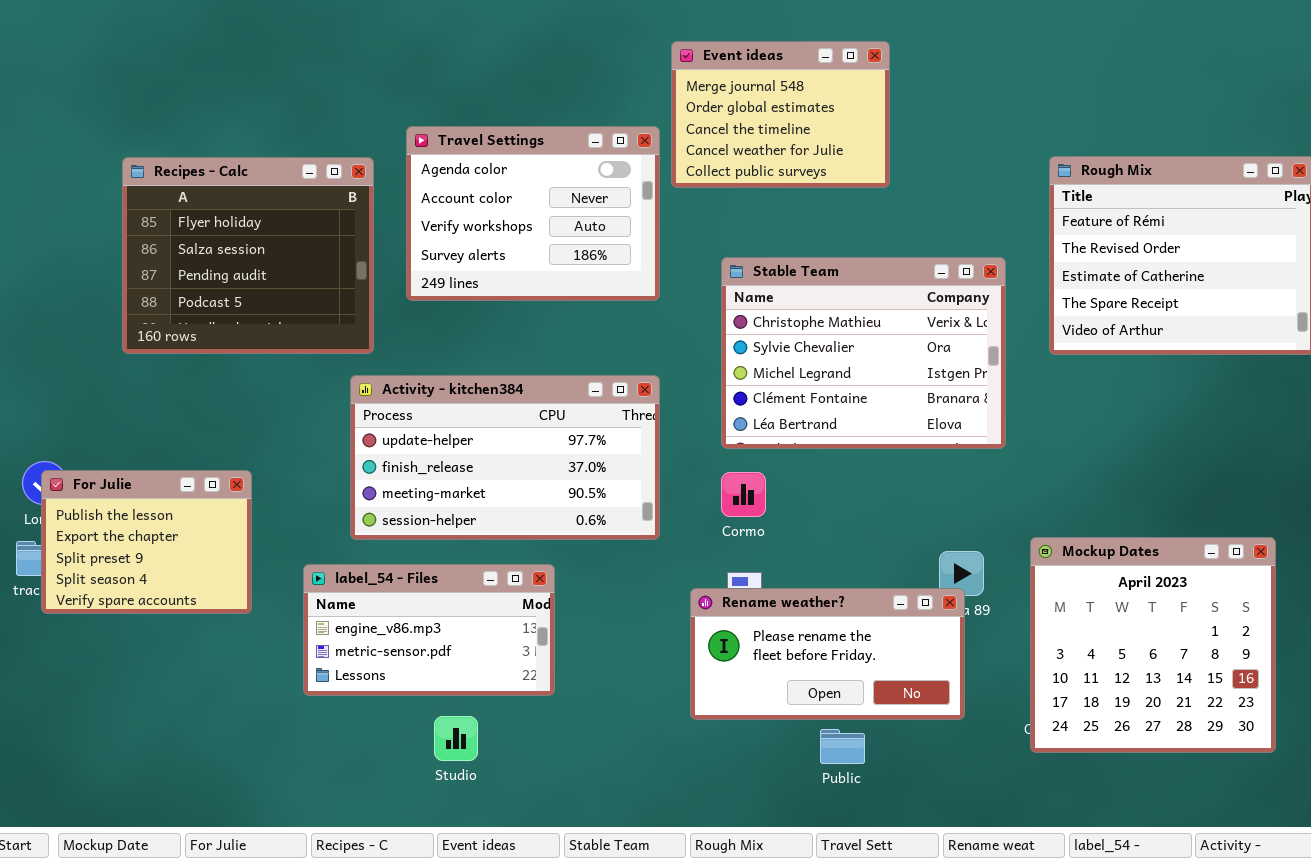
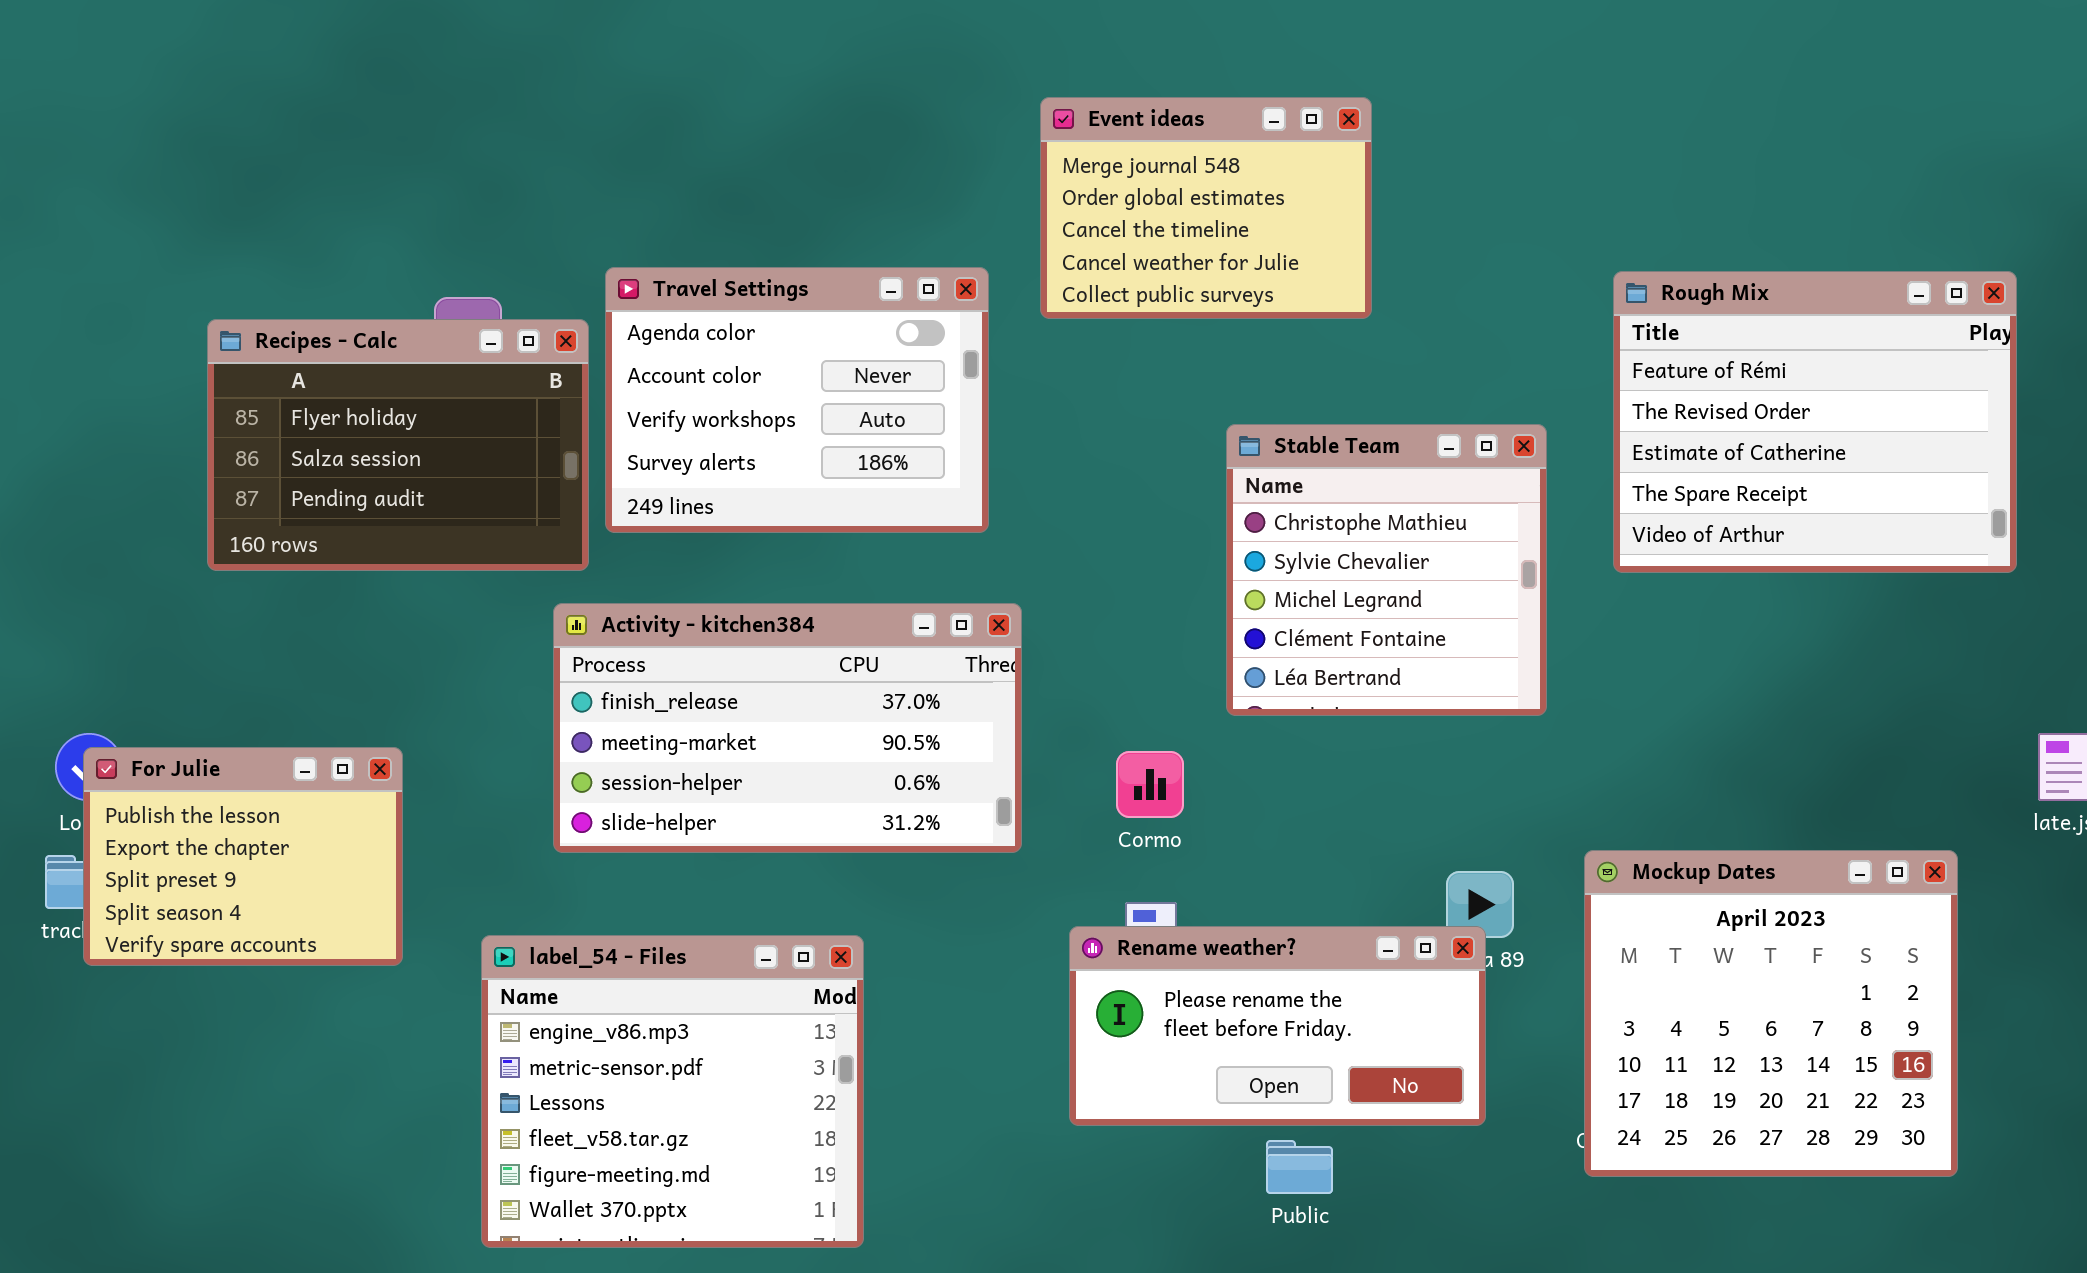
Travel Settings: [406,126,660,301] -> [605,267,989,533], moved
Recipes - Calc: [122,157,374,354] -> [207,319,589,571], resized
Stable Team: [721,257,1006,449] -> [1226,424,1547,716], resized
Activity - kitchen384: [350,375,660,540] -> [553,603,1022,853], scrolled down 1 row
label_54 - Files: [303,564,555,696] -> [481,935,864,1248], moved, resized

